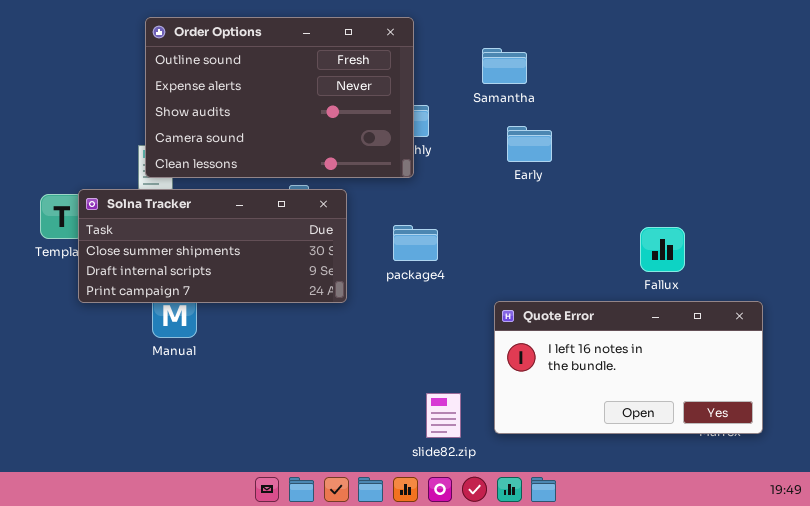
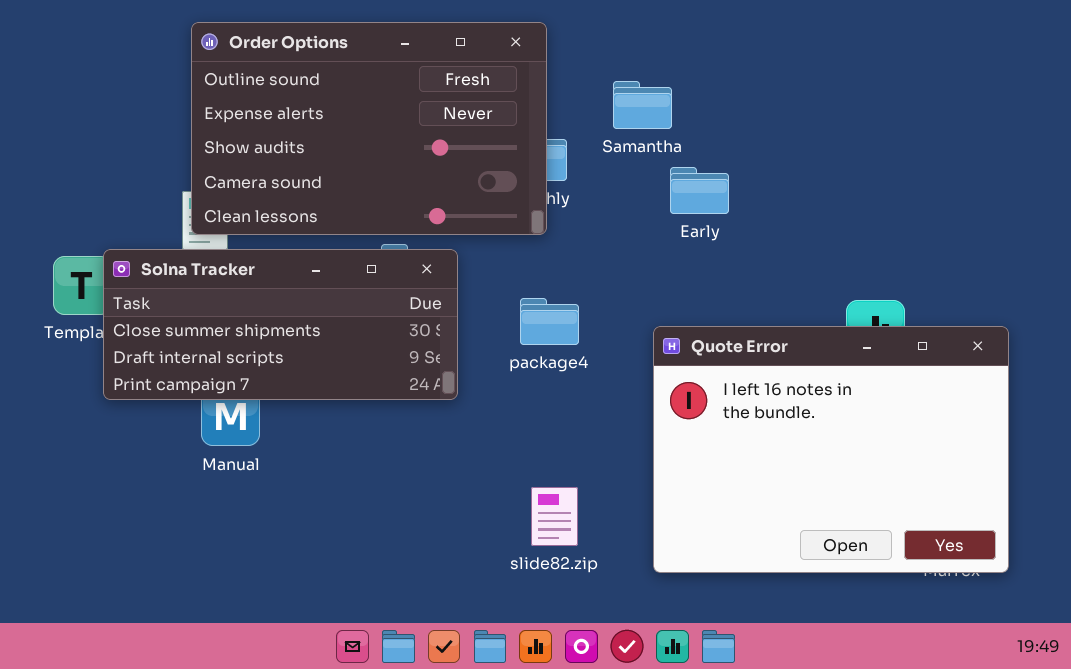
Samantha: [482,48,527,84] -> [613,81,672,129], moved
Quote Error: [494,301,763,434] -> [653,326,1009,573], resized
slide82.zip: [426,393,461,438] -> [531,487,578,546], moved

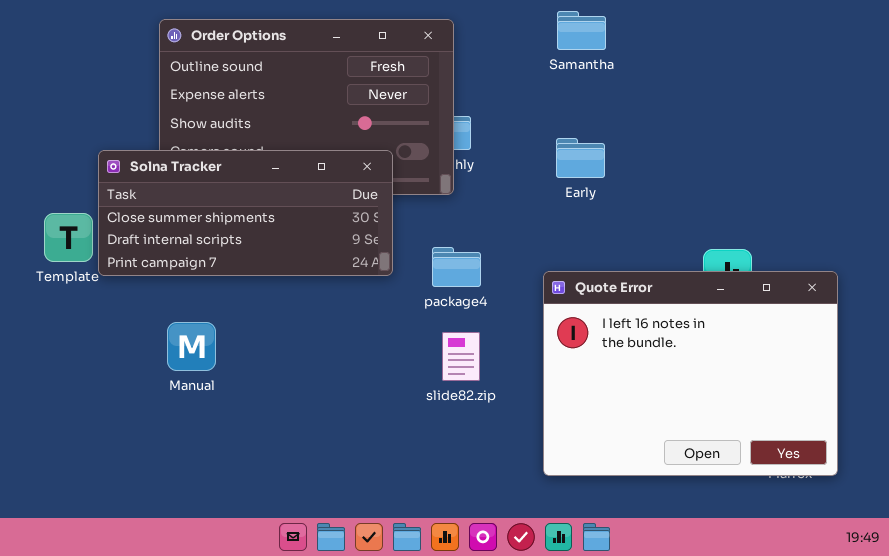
Samantha: [613,81,672,129] -> [557,11,606,50], moved
Solna Tracker: [103,249,458,400] -> [98,150,393,276], moved
slide82.zip: [531,487,578,546] -> [442,332,480,381], moved

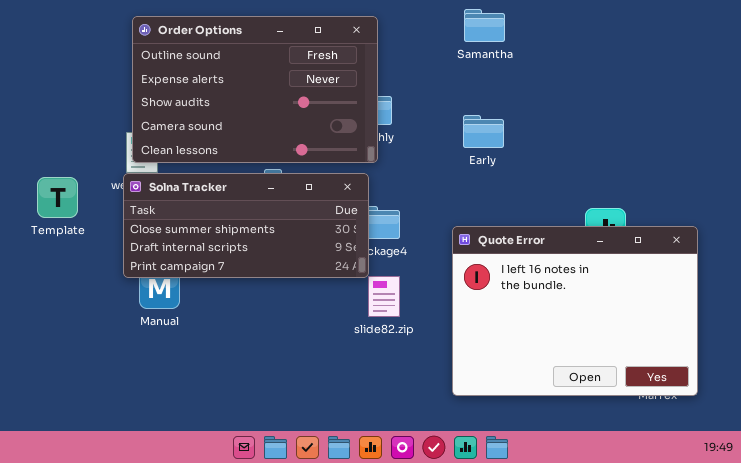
Solna Tracker: [98,150,393,276] -> [123,173,369,278], moved

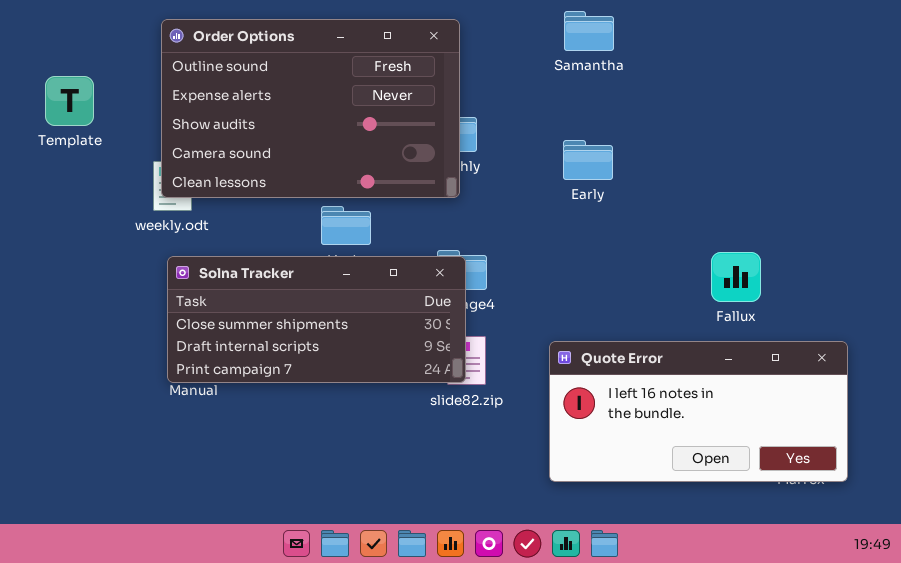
Solna Tracker: [123,173,369,278] -> [167,256,466,383], moved
Template: [37,177,78,218] -> [45,76,94,126], moved
Quote Error: [452,226,698,396] -> [549,341,848,482], resized

